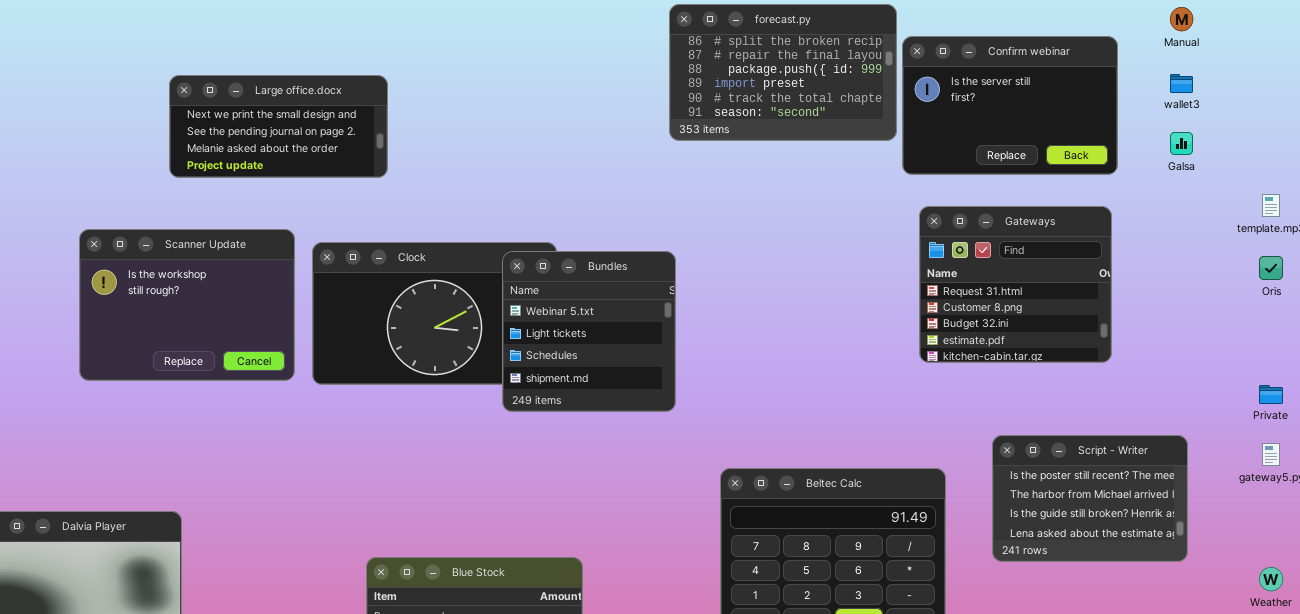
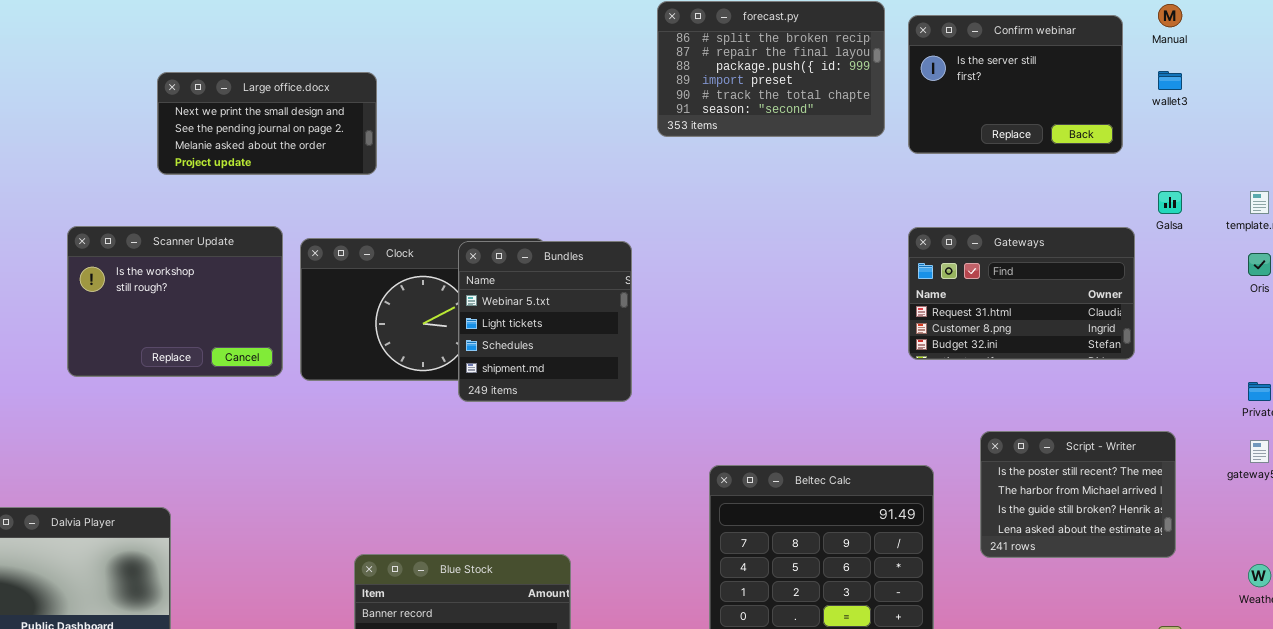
Confirm webinar: [902,36,1118,175] -> [908,15,1123,154], moved
Galsa: [1170,132,1193,155] -> [1158,191,1182,214], moved
Gateways: [919,206,1112,363] -> [908,227,1135,360], resized
Bundles: [502,251,676,412] -> [458,241,632,402], moved

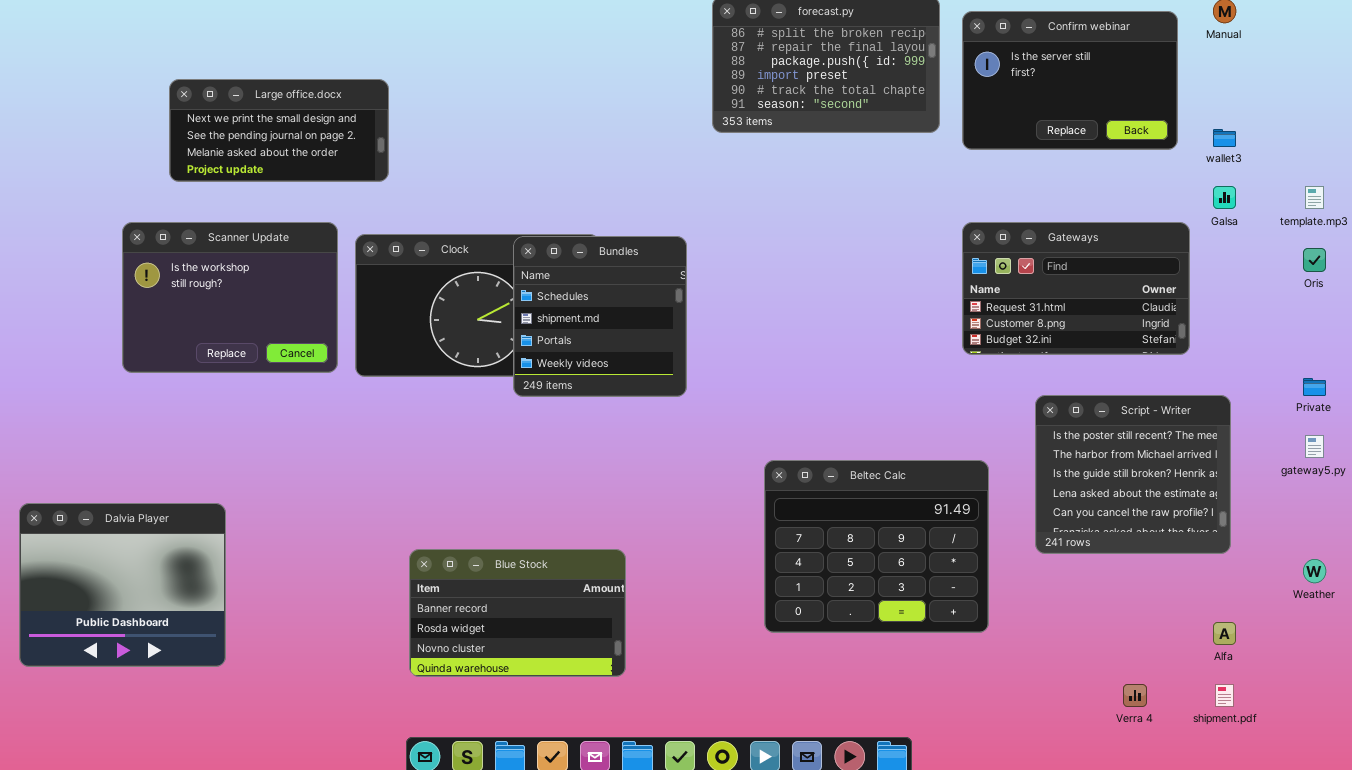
wallet3: [1158,71,1182,90] -> [1213,129,1236,147], moved
Large office.docx: [157,72,377,175] -> [169,79,389,182], moved
Bundles: [458,241,632,402] -> [513,236,687,397], scrolled down 2 rows
Script - Writer: [980,431,1176,558] -> [1035,395,1231,554], resized

